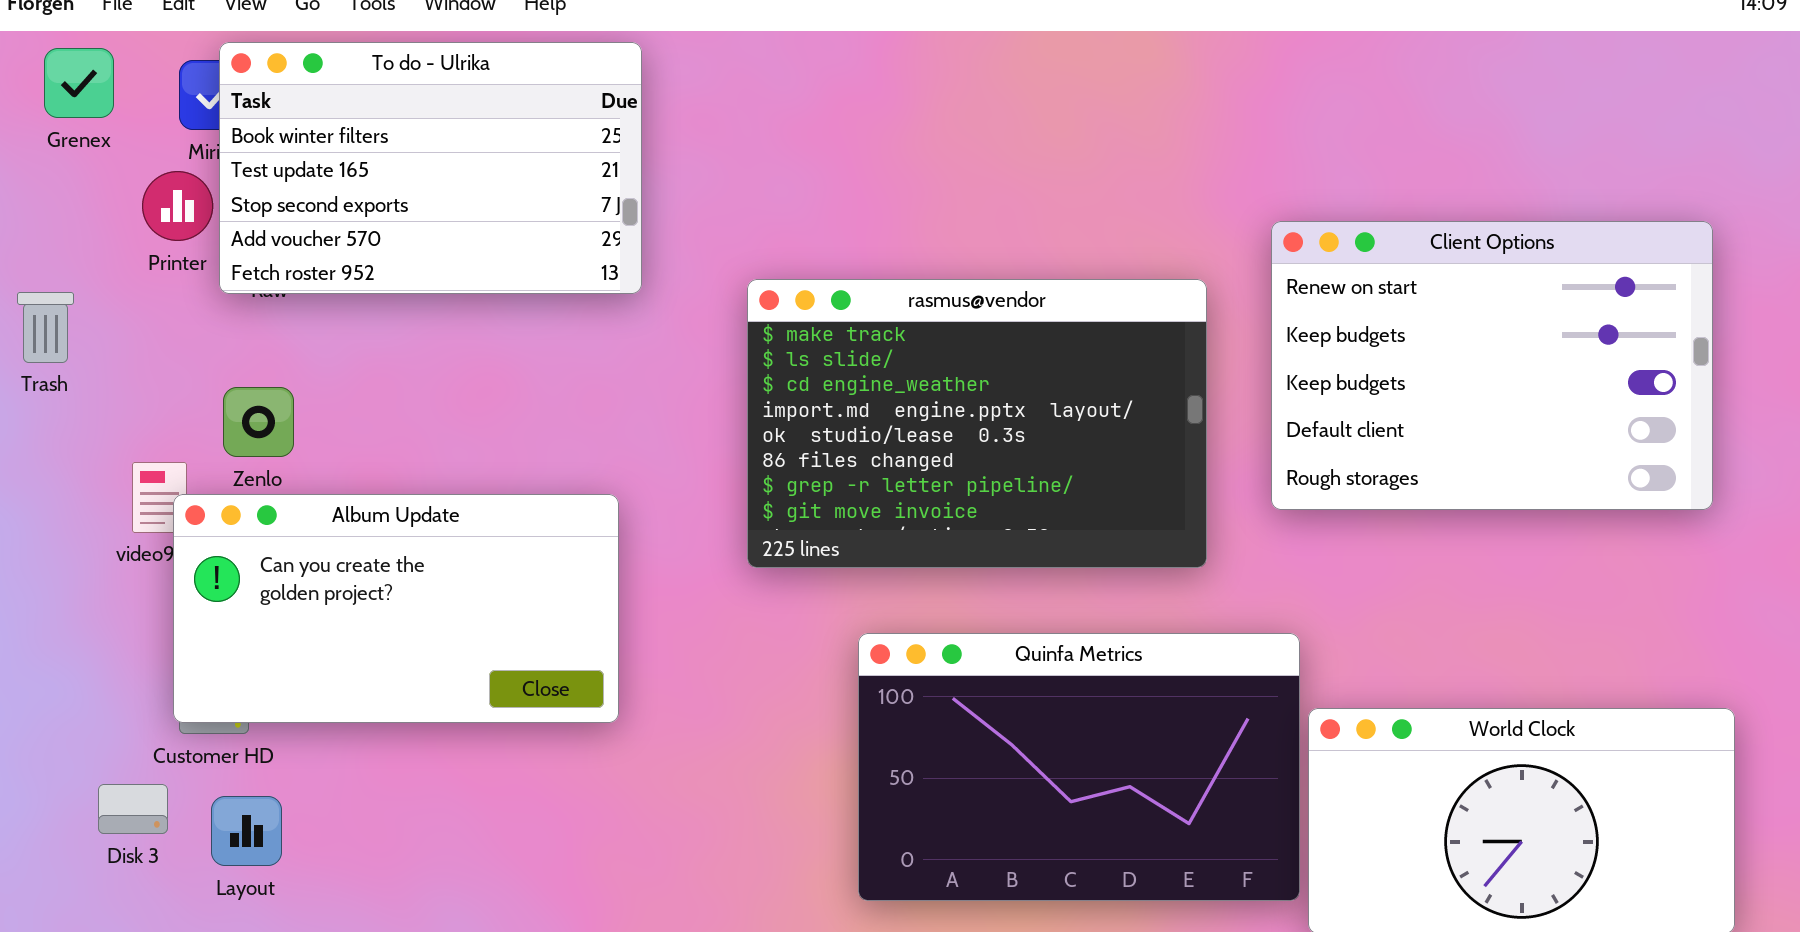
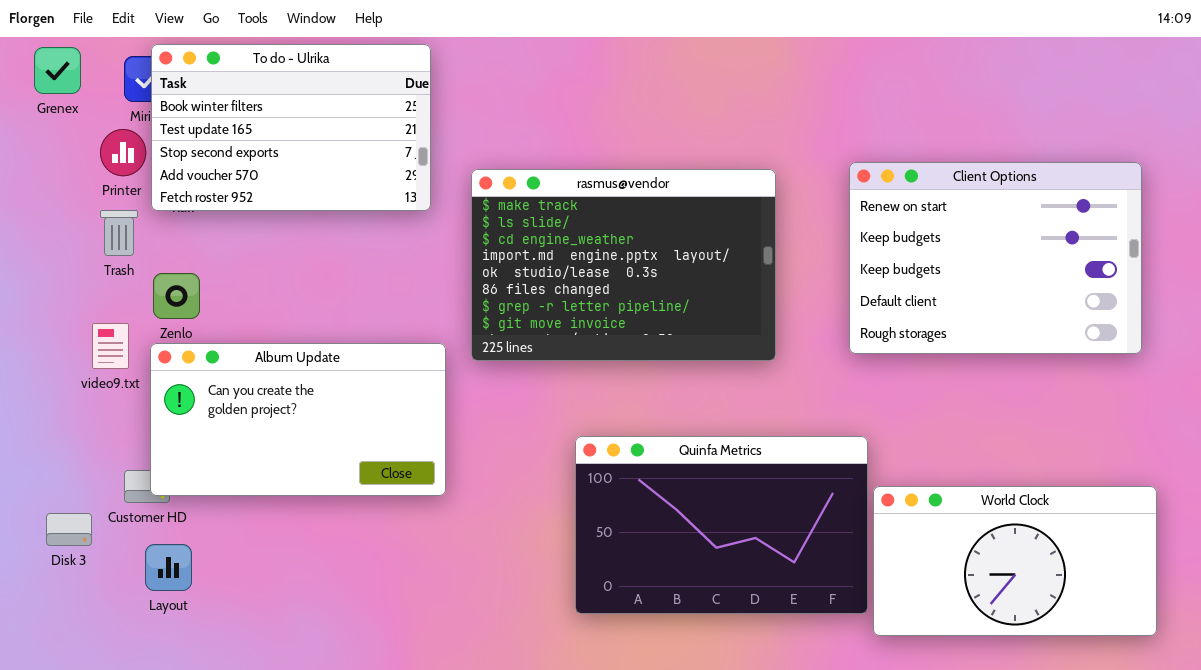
rasmus@vendor: [747,279,1207,568] -> [471,169,776,361], moved
Trash: [17,292,74,363] -> [100,210,138,256], moved
Album Update: [173,494,619,723] -> [150,343,446,496], moved
Disk 3: [98,784,168,834] -> [46,513,92,546], moved

